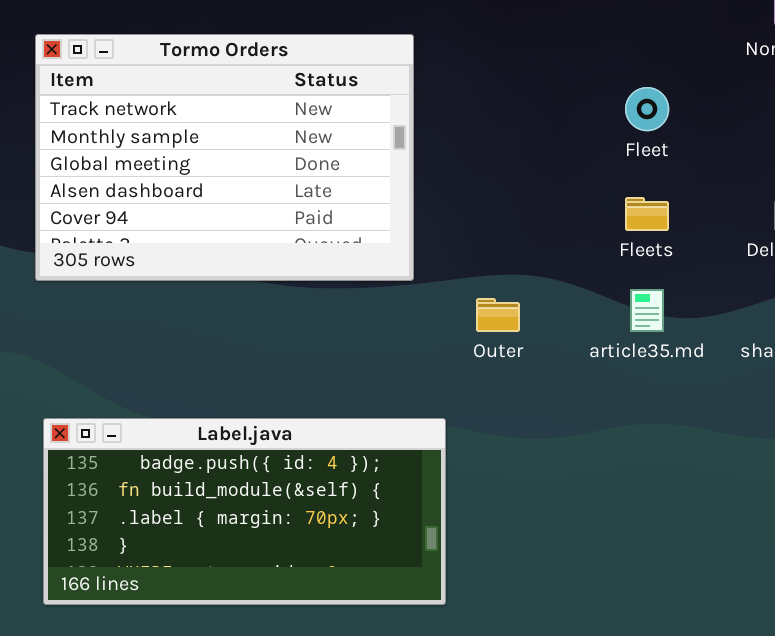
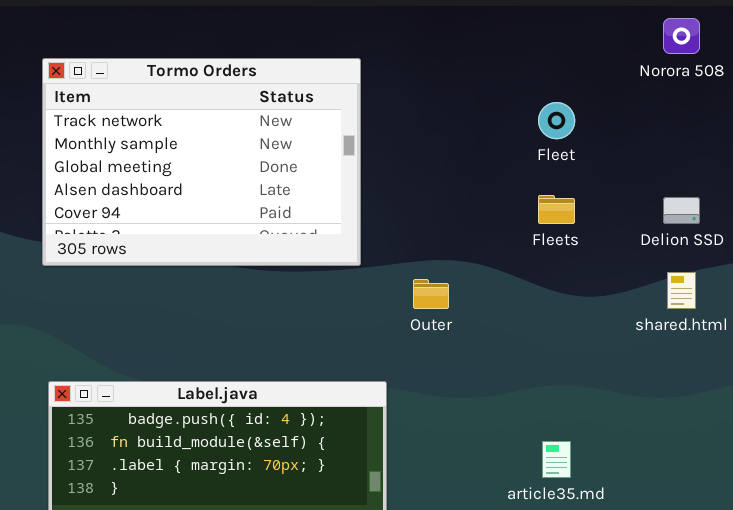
article35.md: [630,289,664,332] -> [542,441,571,478], moved

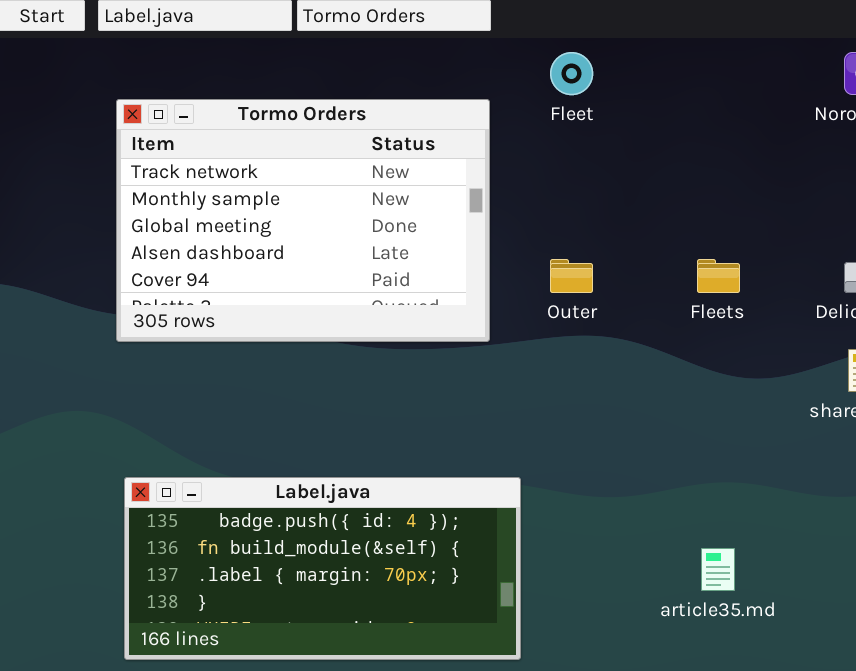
Fleet: [538,102,575,139] -> [550,52,593,95], moved
Outer: [413,279,449,309] -> [550,259,593,293], moved

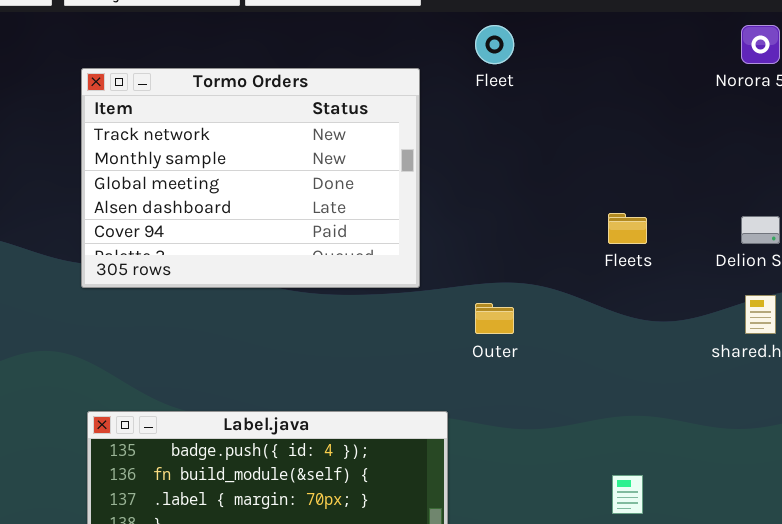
Outer: [550,259,593,293] -> [475,303,514,334], moved

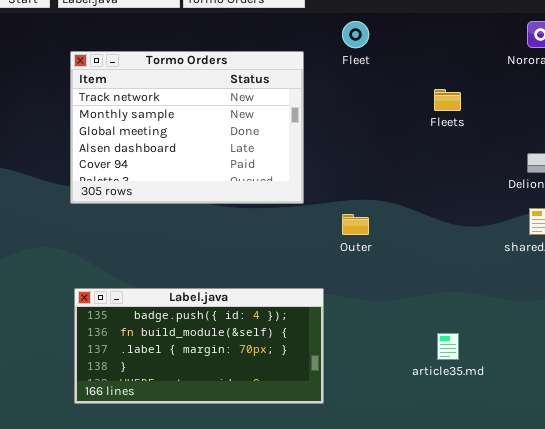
Fleets: [608,213,647,244] -> [434,89,461,111], moved

